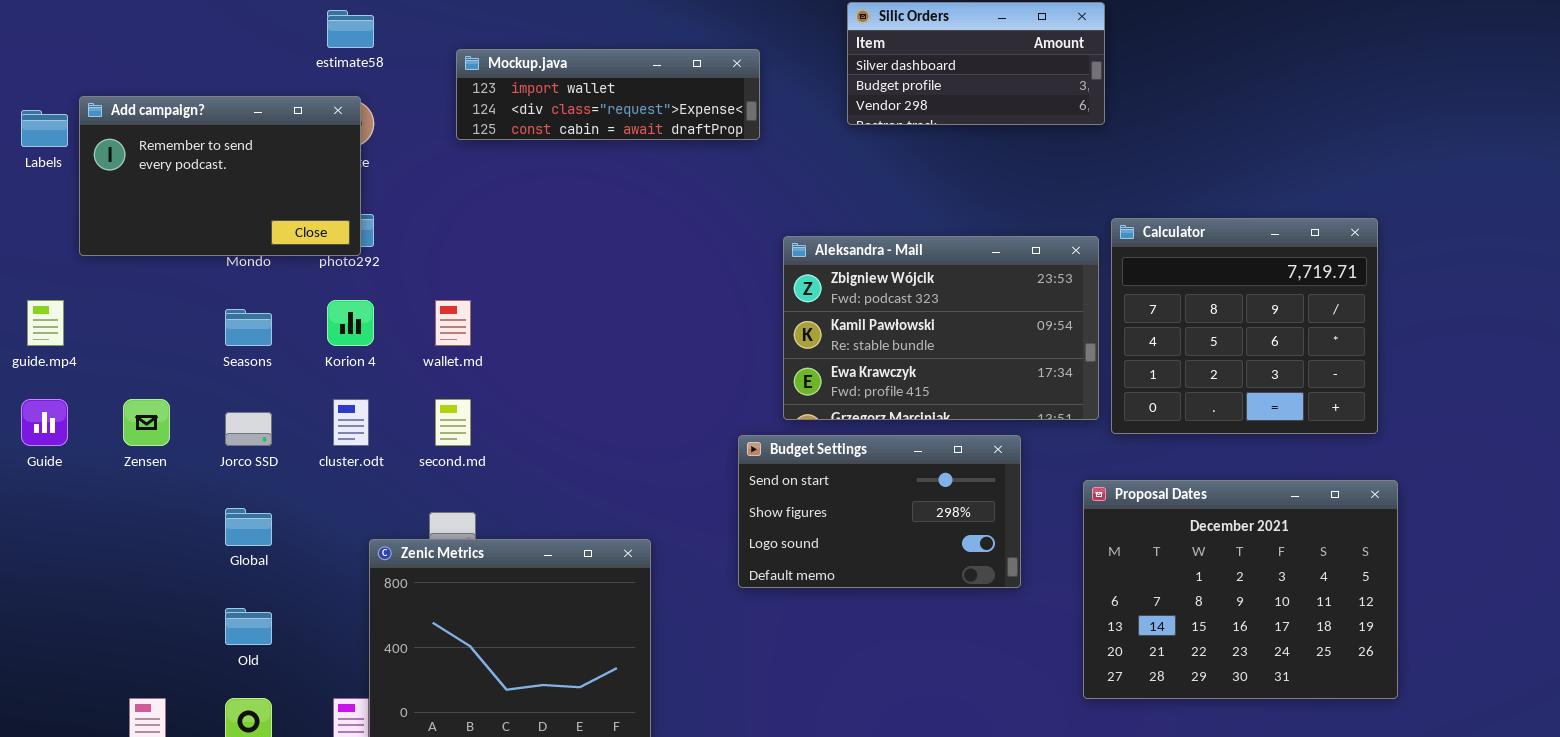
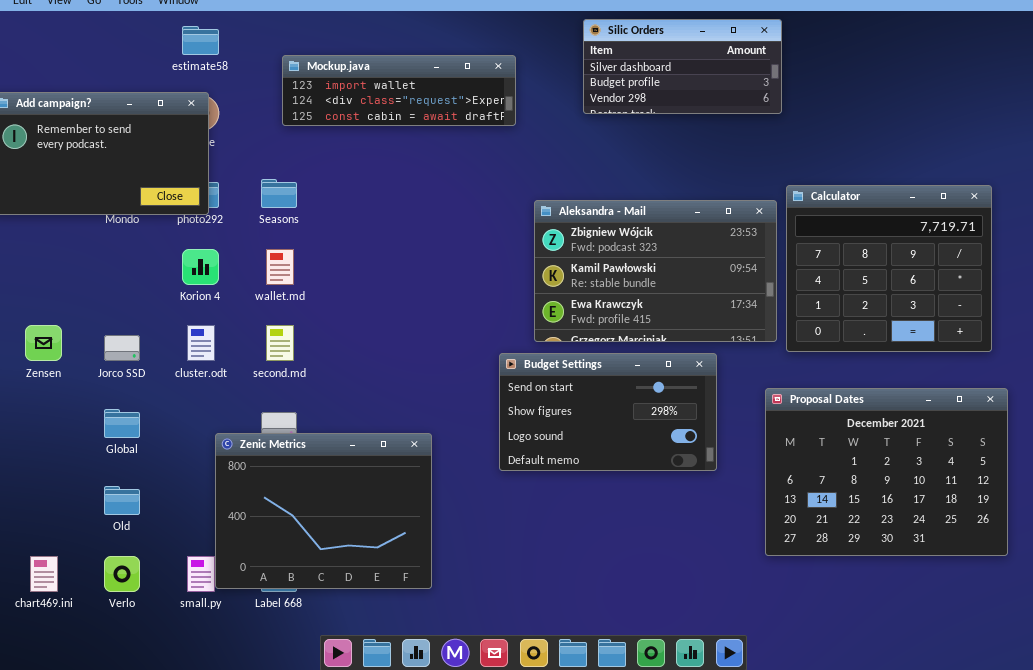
Seasons: [225,309,272,346] -> [261,179,297,208], moved

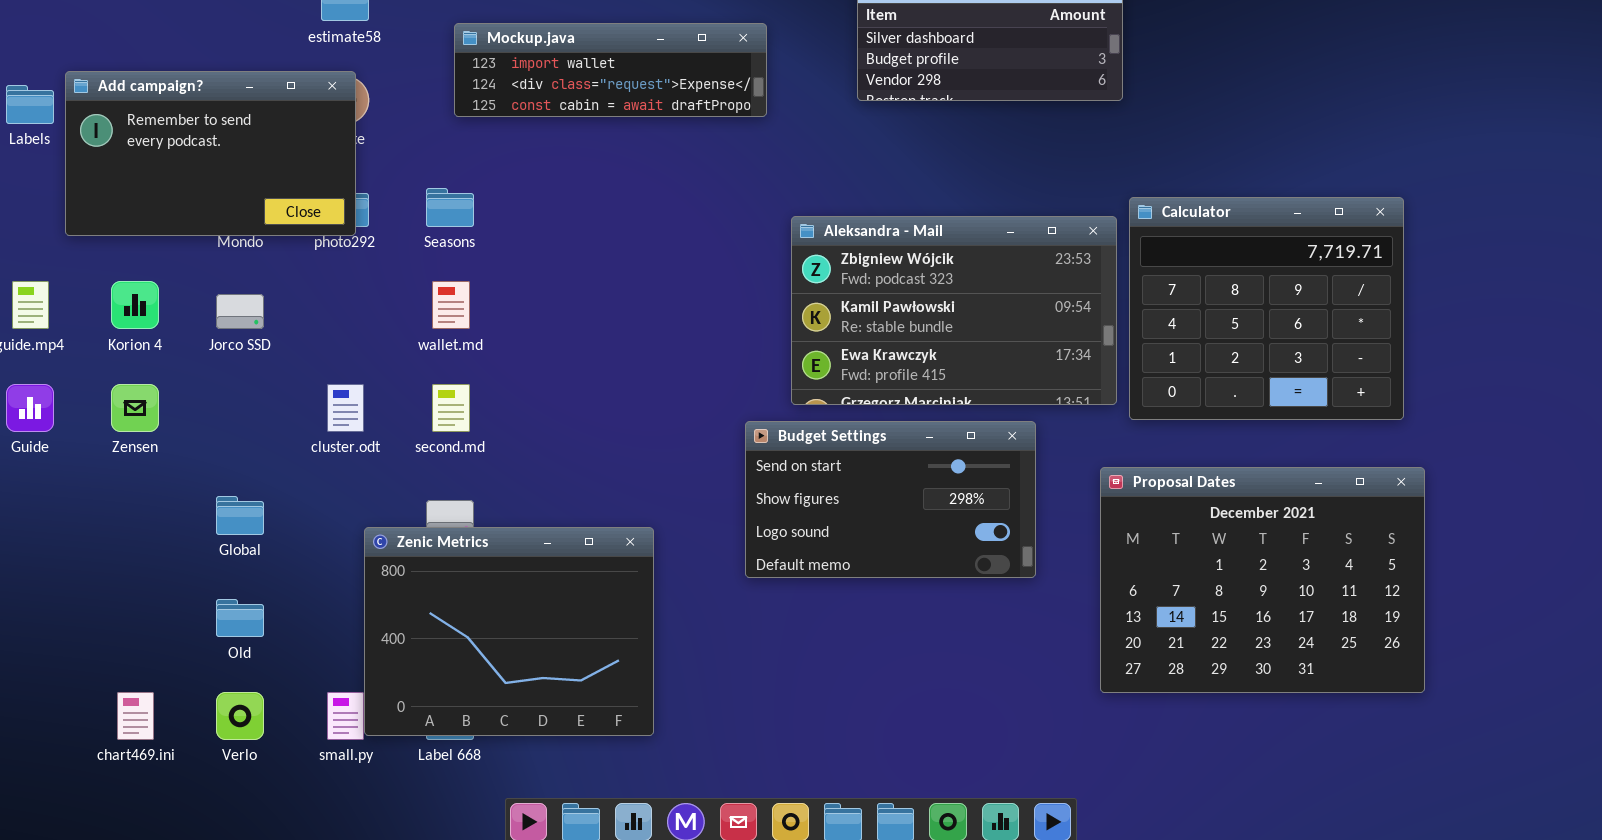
Korion 4: [182,249,219,285] -> [111,281,159,329], moved
Jorco SSD: [104,335,140,361] -> [216,294,264,329], moved

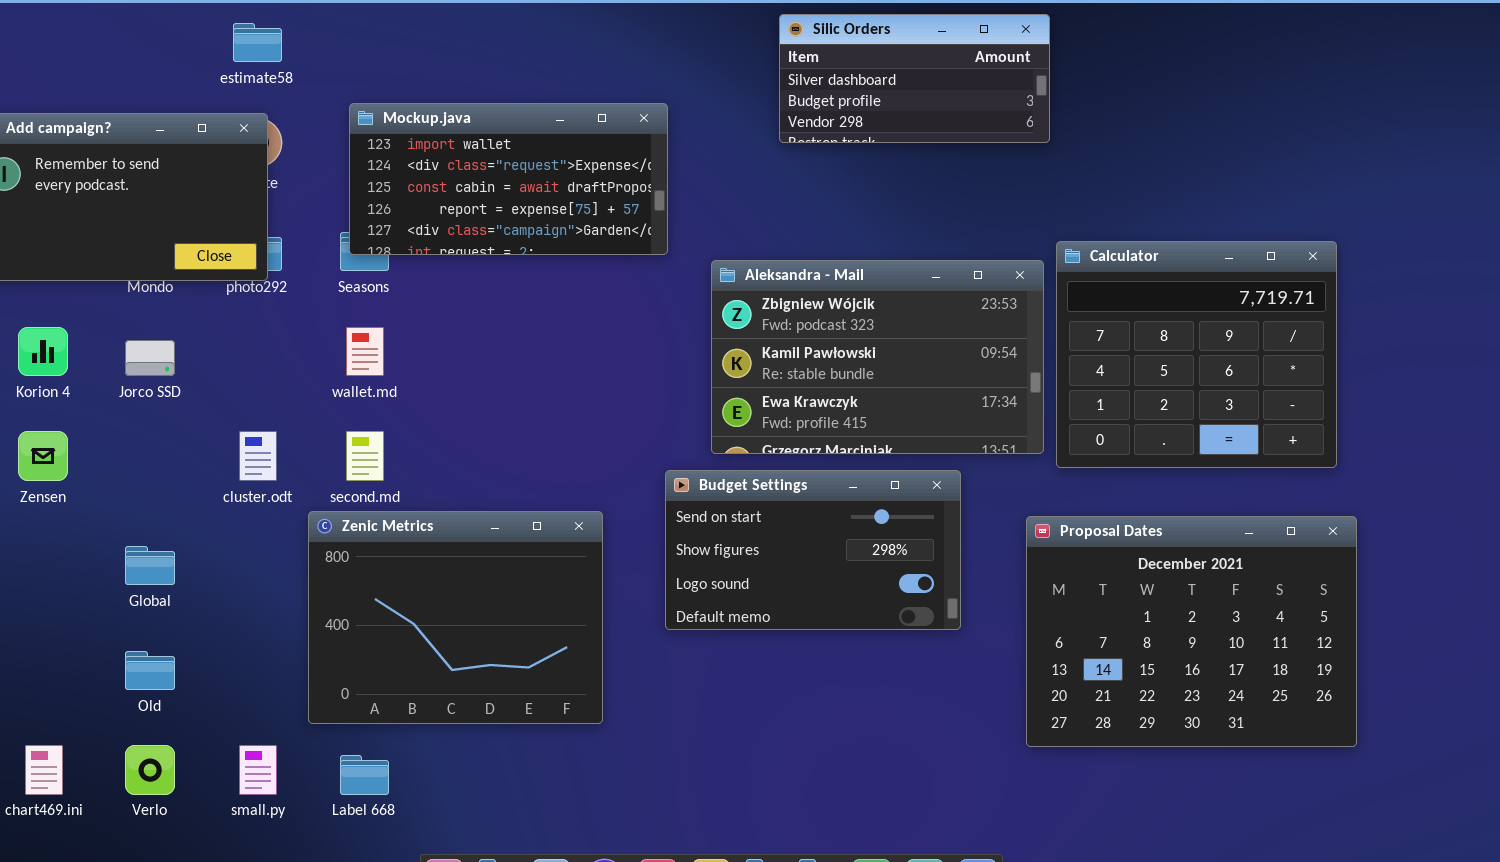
Mockup.java: [454,23,767,117] -> [349,103,668,255], moved, resized
Zenic Metrics: [364,527,654,736] -> [308,511,603,724], moved

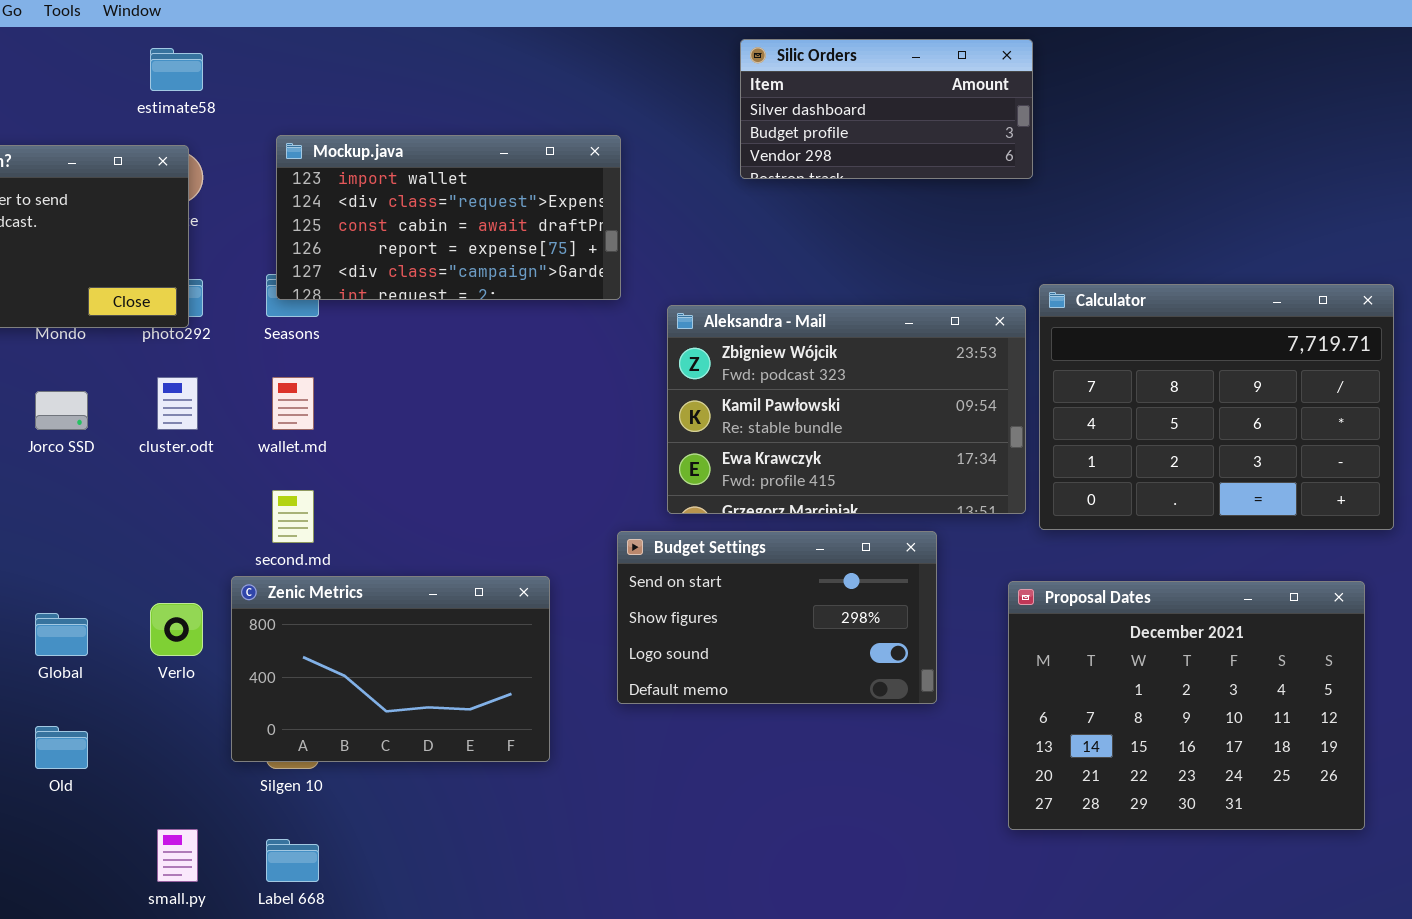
Calculator: [1056,241,1337,468] -> [1039,284,1394,530], resized
cluster.odt: [239,431,277,481] -> [157,377,198,430], moved
Zenic Metrics: [308,511,603,724] -> [231,576,550,762], resized
Verlo: [125,745,175,795] -> [150,603,203,656], moved

